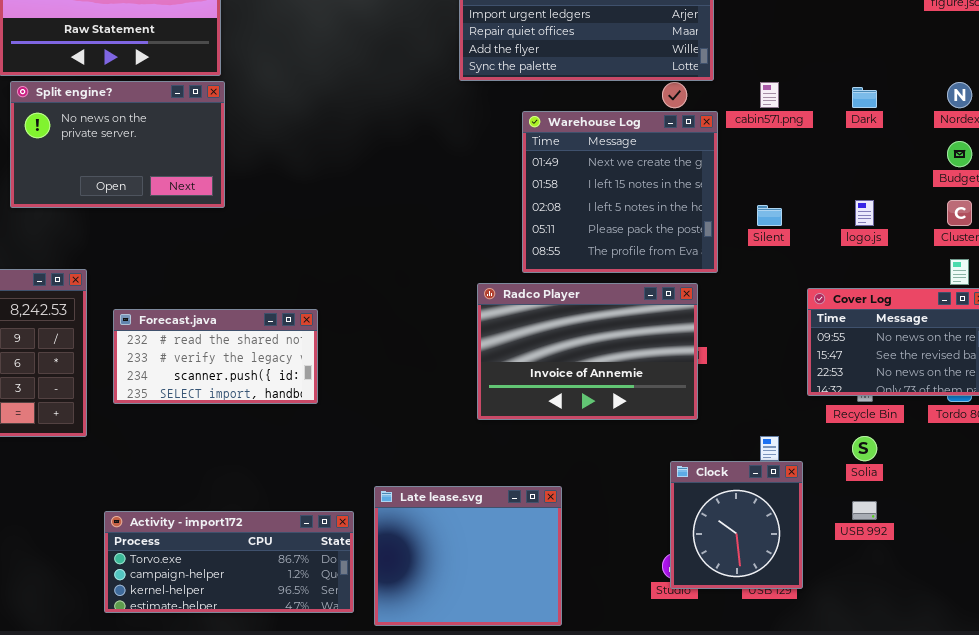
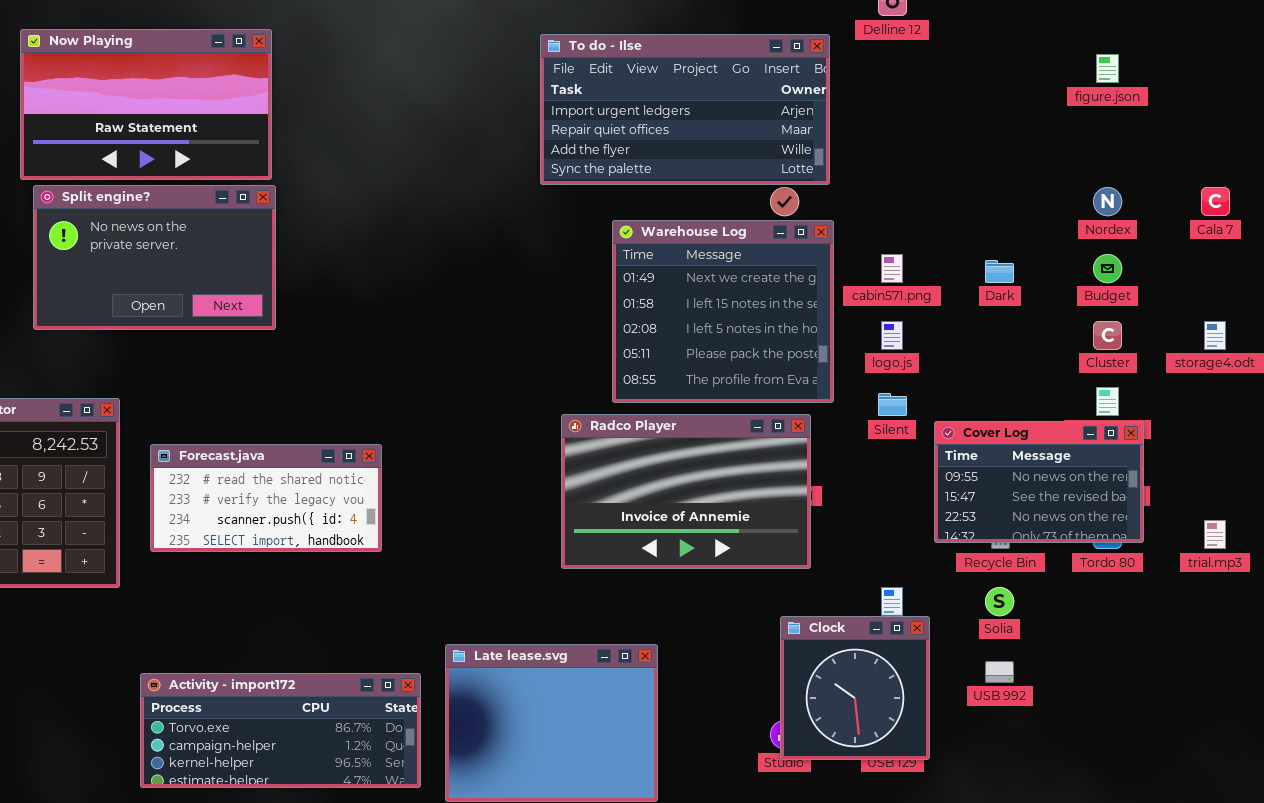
cabin571.png: [760,82,779,108] -> [881,254,903,283], moved
Dark: [852,87,877,108] -> [985,260,1014,283], moved
logo.js: [855,200,874,226] -> [881,321,903,350], moved
Silent: [757,205,782,226] -> [878,393,907,416], moved

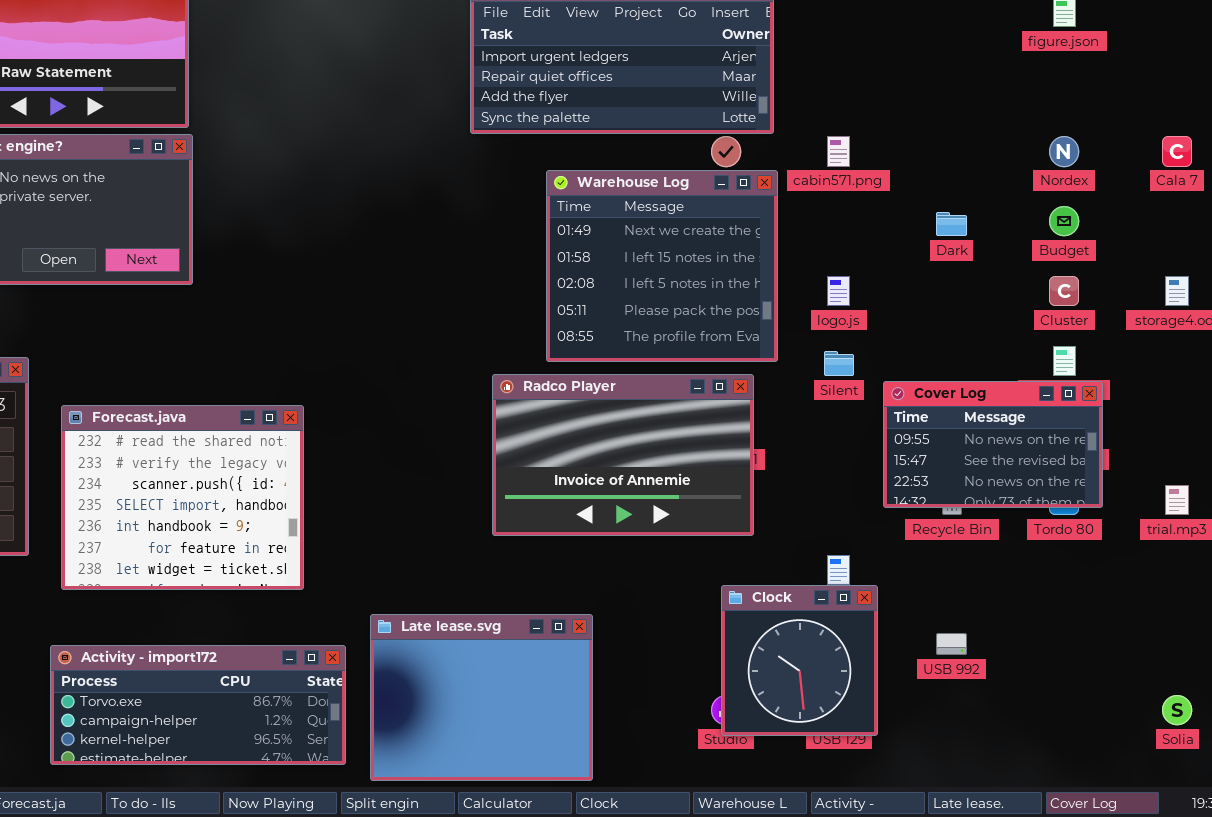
cabin571.png: [881,254,903,283] -> [827,136,850,167], moved
Forecast.java: [150,444,382,552] -> [61,405,304,590], resized
Solia: [985,587,1014,616] -> [1162,695,1192,725], moved

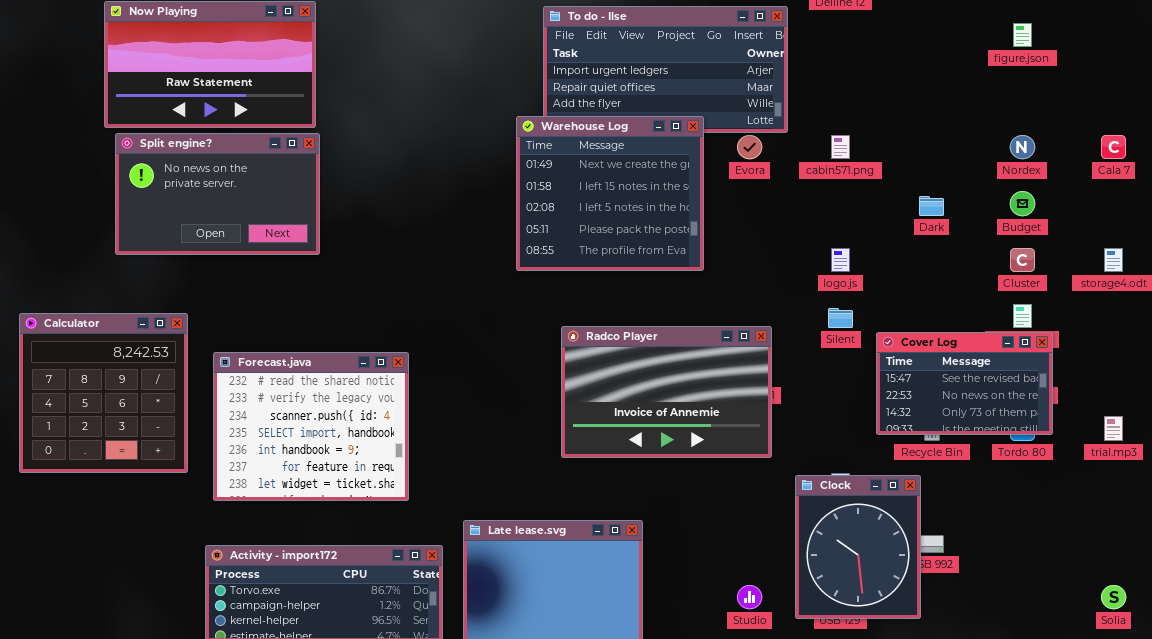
Warehouse Log: [546,170,778,362] -> [516,116,704,271], moved
Cover Log: [883,381,1103,508] -> [876,332,1053,435], scrolled down 1 row
Clock: [721,585,878,736] -> [795,475,921,619], moved, resized

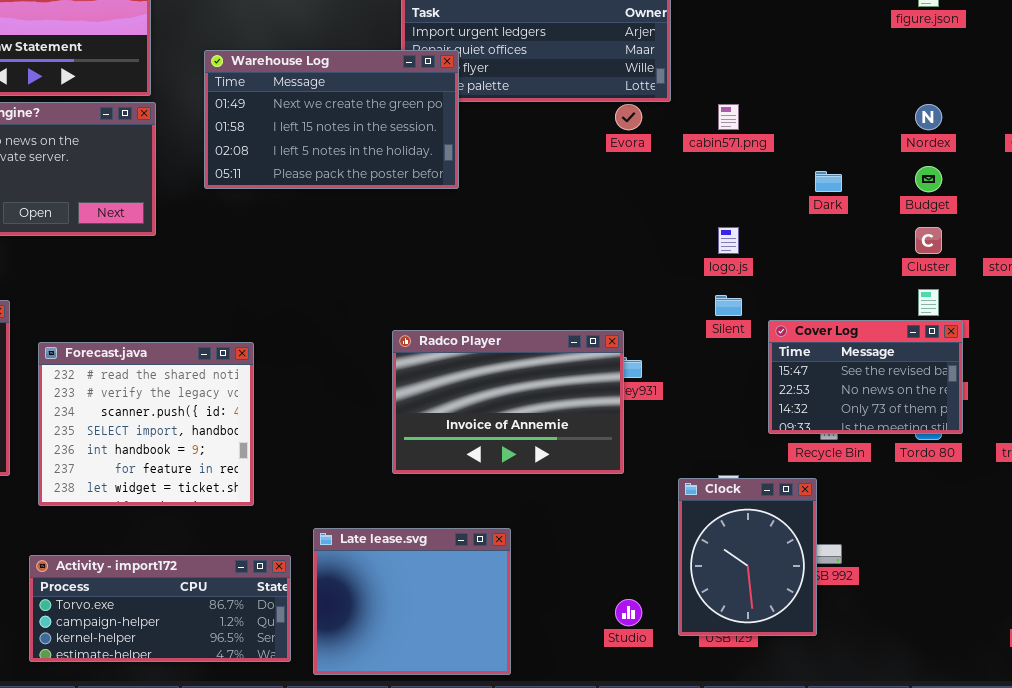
Warehouse Log: [516,116,704,271] -> [204,50,459,189], moved, resized
Radco Player: [561,326,772,458] -> [392,330,624,474], moved

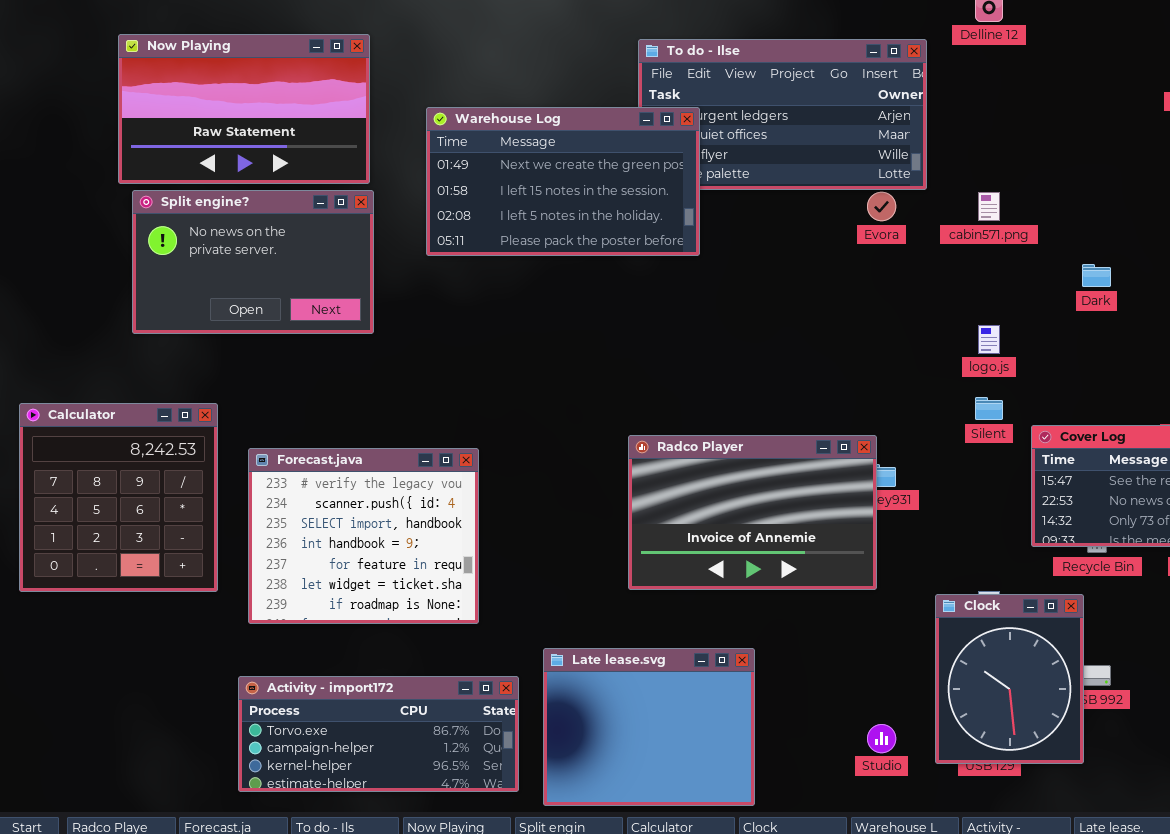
Warehouse Log: [204,50,459,189] -> [426,107,700,256], moved
Forecast.java: [38,342,254,506] -> [248,448,479,624], scrolled down 1 row

